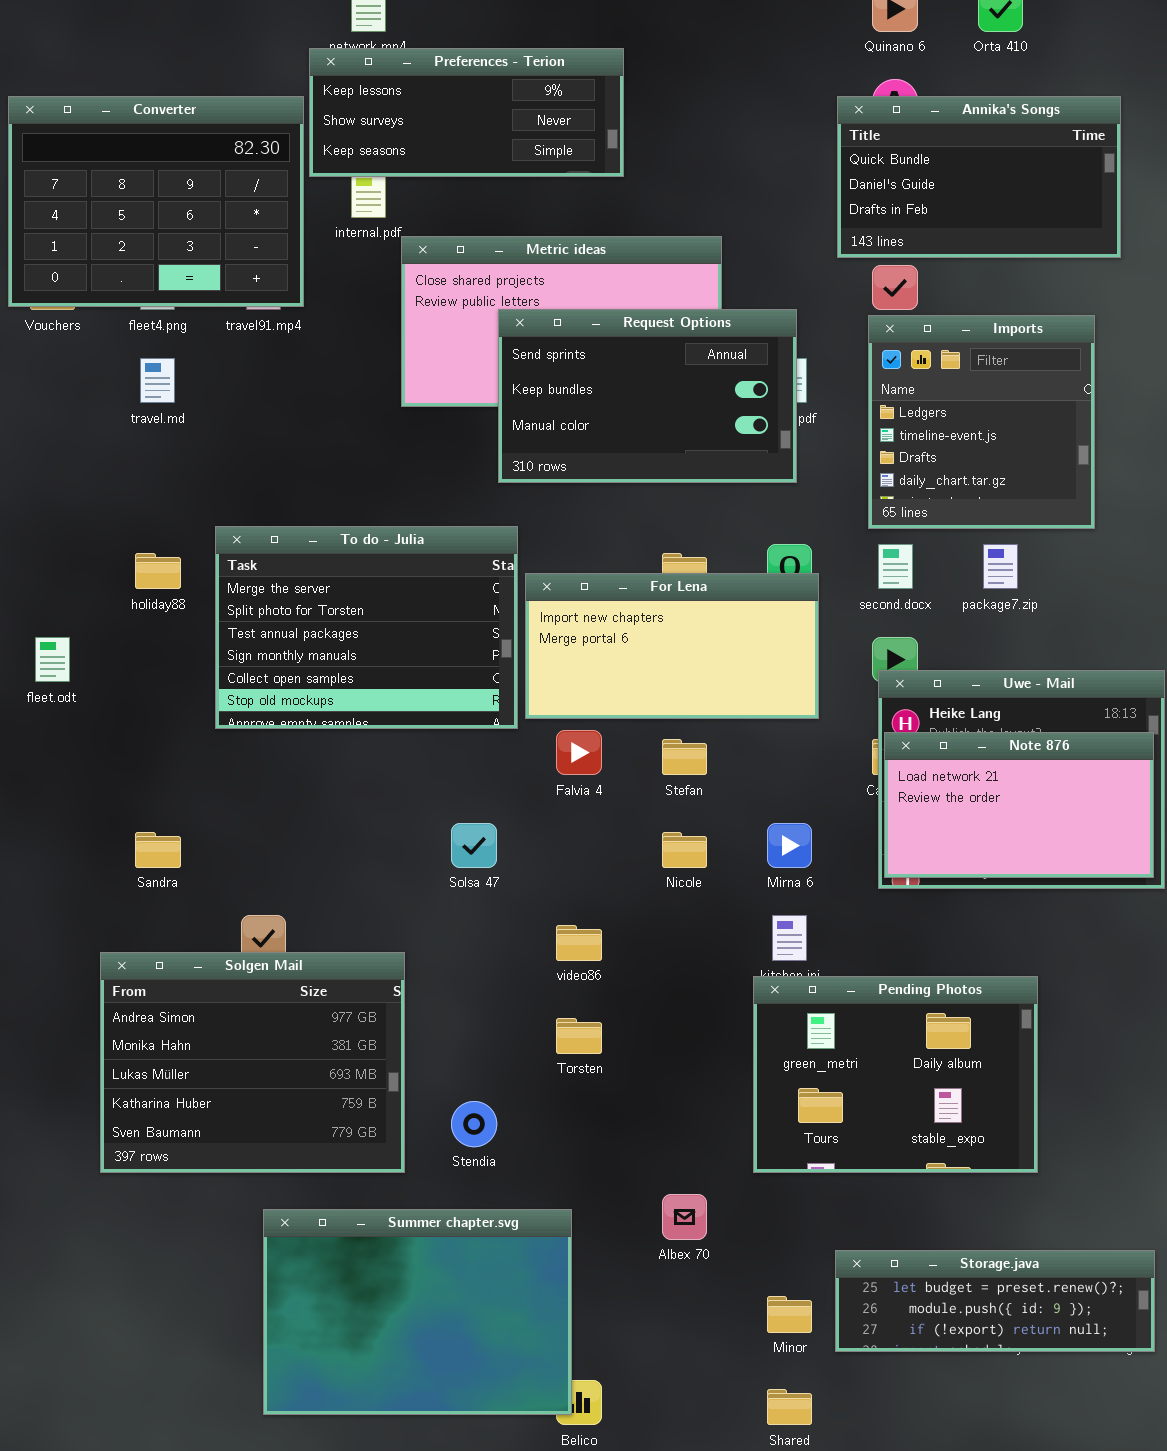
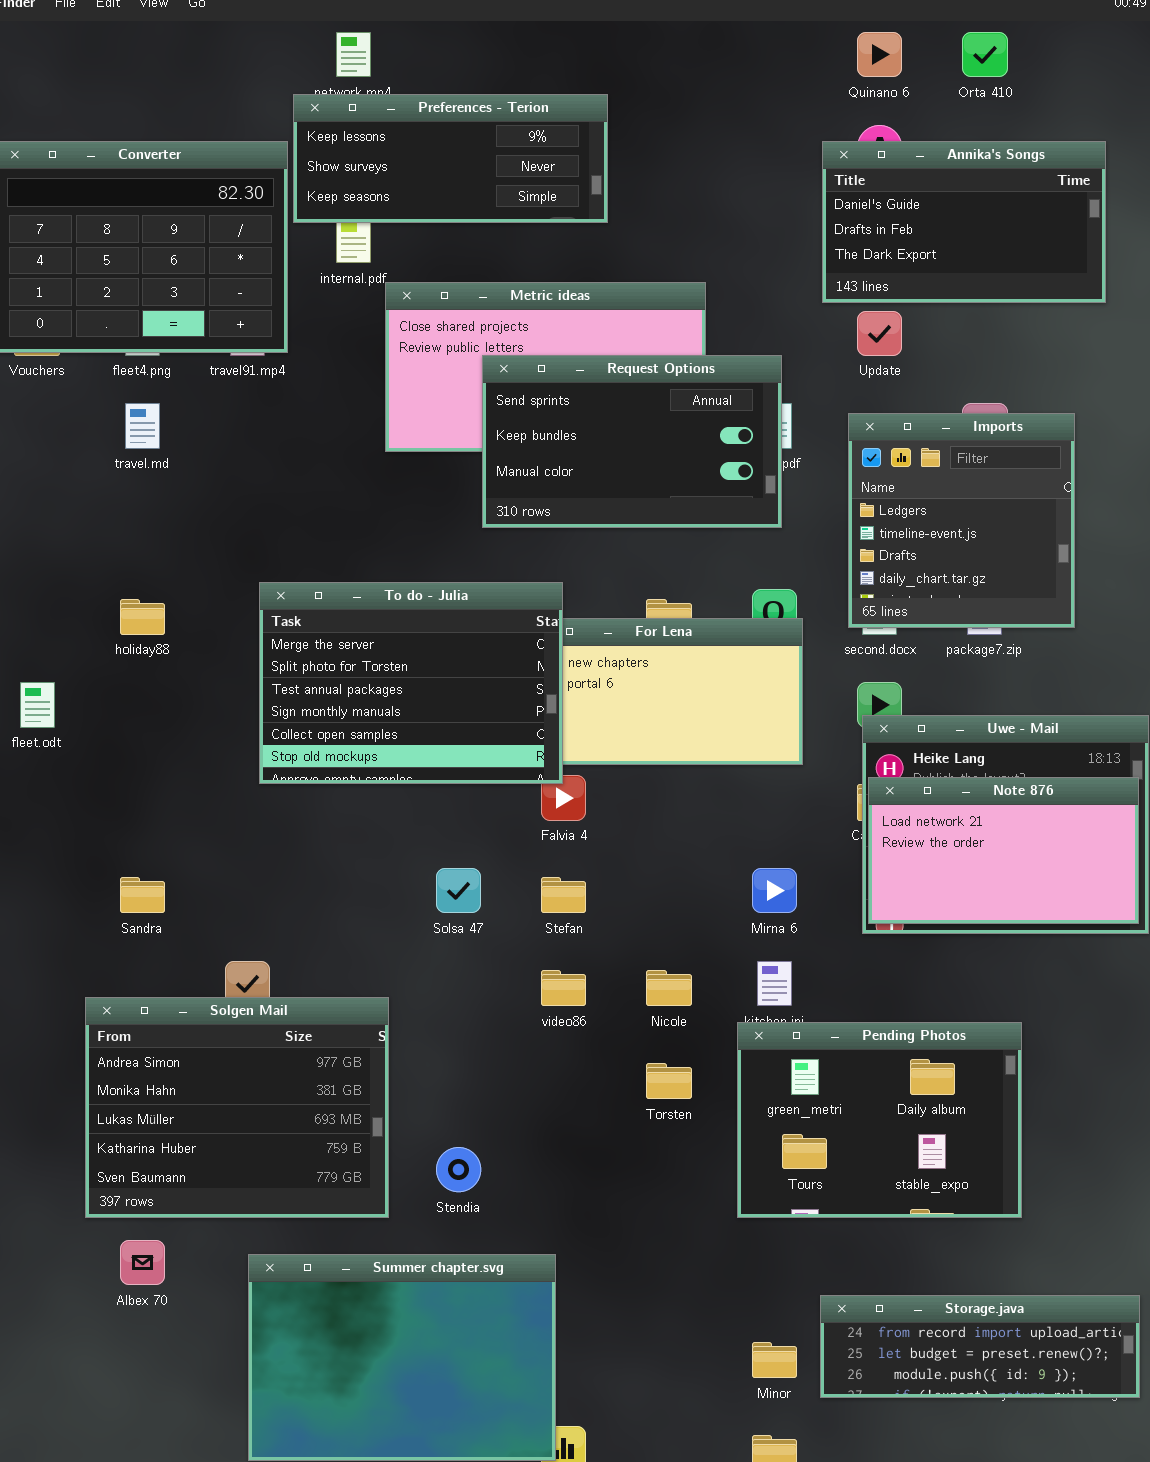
Annika's Songs: [837,96,1121,258] -> [822,141,1106,303], scrolled down 1 row
Imports: [868,315,1095,529] -> [848,413,1075,628], moved
To do - Julia: [215,526,518,729] -> [259,582,563,784], moved
Stefan: [662,739,707,775] -> [541,877,586,913], moved
Nicole: [662,832,707,868] -> [646,970,692,1006], moved
Torsten: [556,1018,602,1054] -> [646,1063,692,1099], moved
Albex 70: [662,1194,707,1240] -> [120,1240,165,1285], moved
Storage.java: [835,1250,1155,1352] -> [820,1295,1140,1398], scrolled up 1 row

